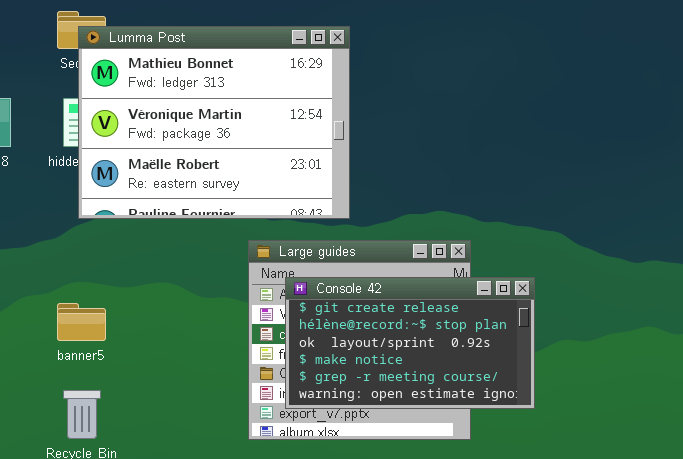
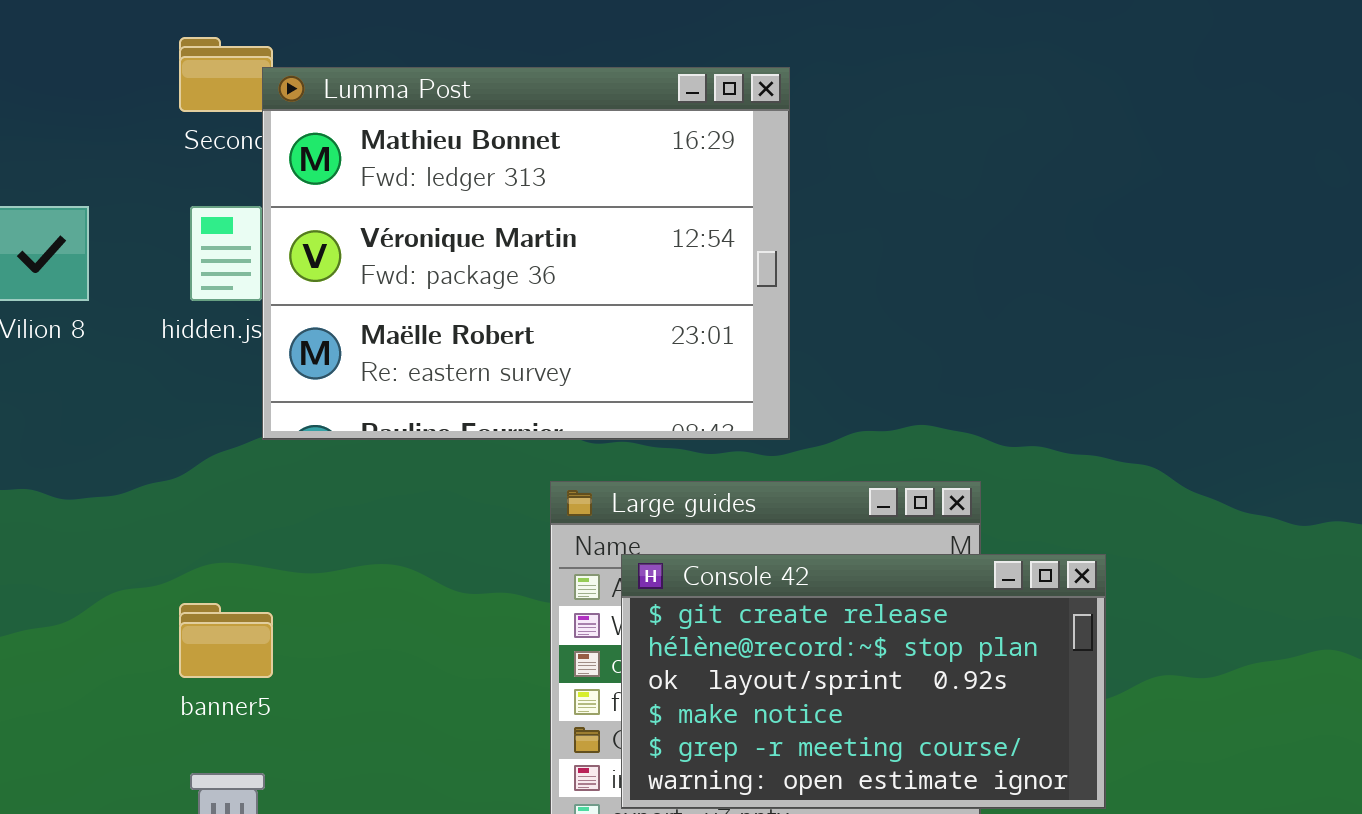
Lumma Post: [78,26,350,219] -> [262,67,790,440], moved

